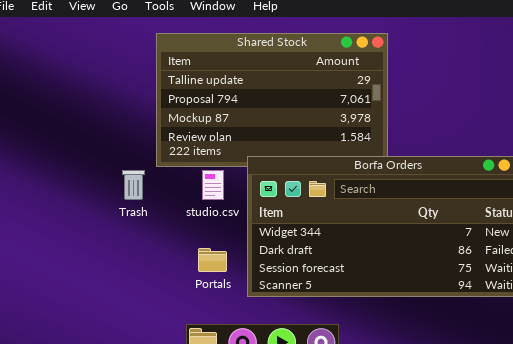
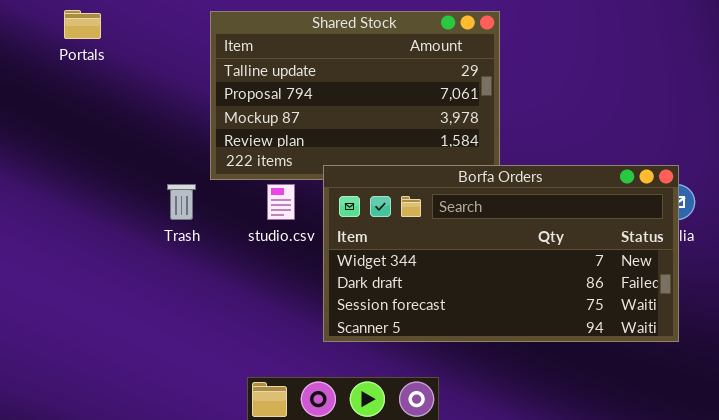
Portals: [198,248,227,272] -> [64,10,101,39], moved

